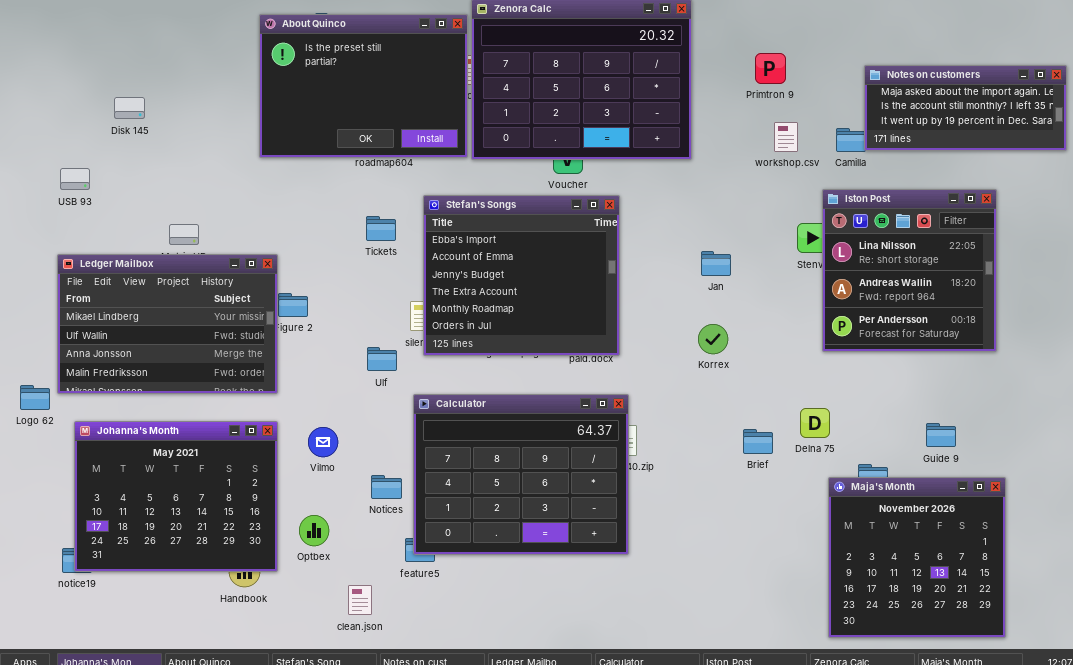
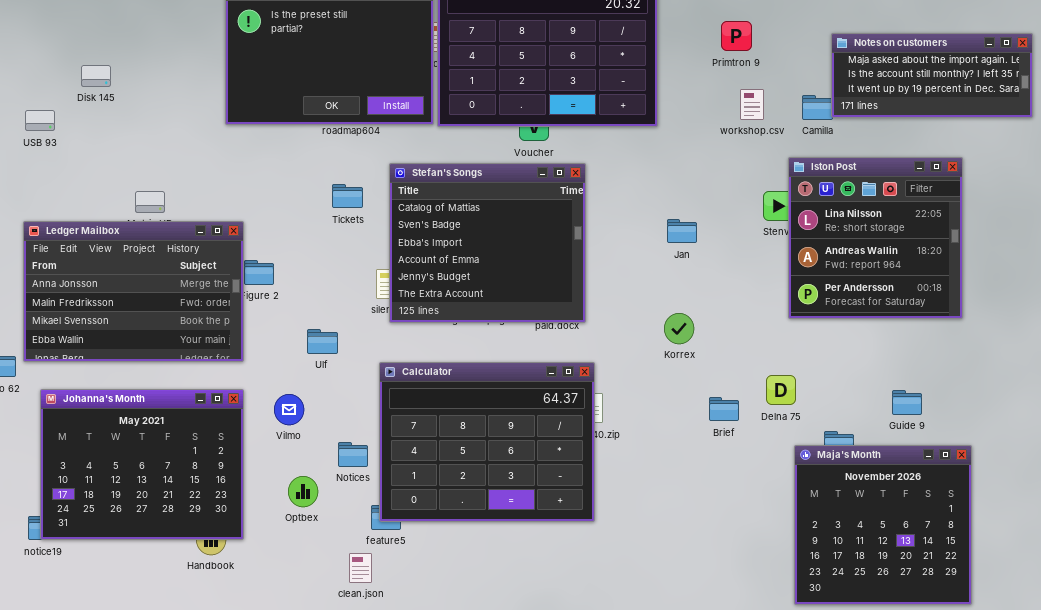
USB 93: [60,168,90,190] -> [25,110,55,131], moved
Stefan's Songs: [423,195,620,356] -> [389,163,586,323], scrolled up 2 rows
Ledger Mailbox: [57,254,278,394] -> [23,221,244,362], scrolled down 2 rows
Korrex: [698,324,728,354] -> [664,313,694,344], moved
Ulf: [367,347,397,371] -> [307,329,338,354], moved
Optbex: [299,515,329,546] -> [288,476,318,507], moved
clean.json: [348,585,372,615] -> [349,553,372,583], moved

